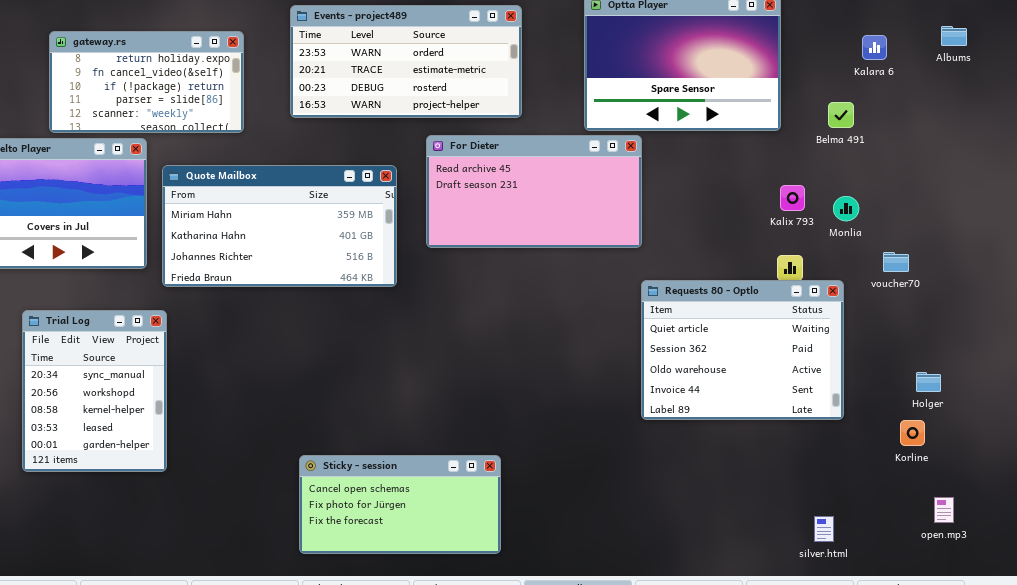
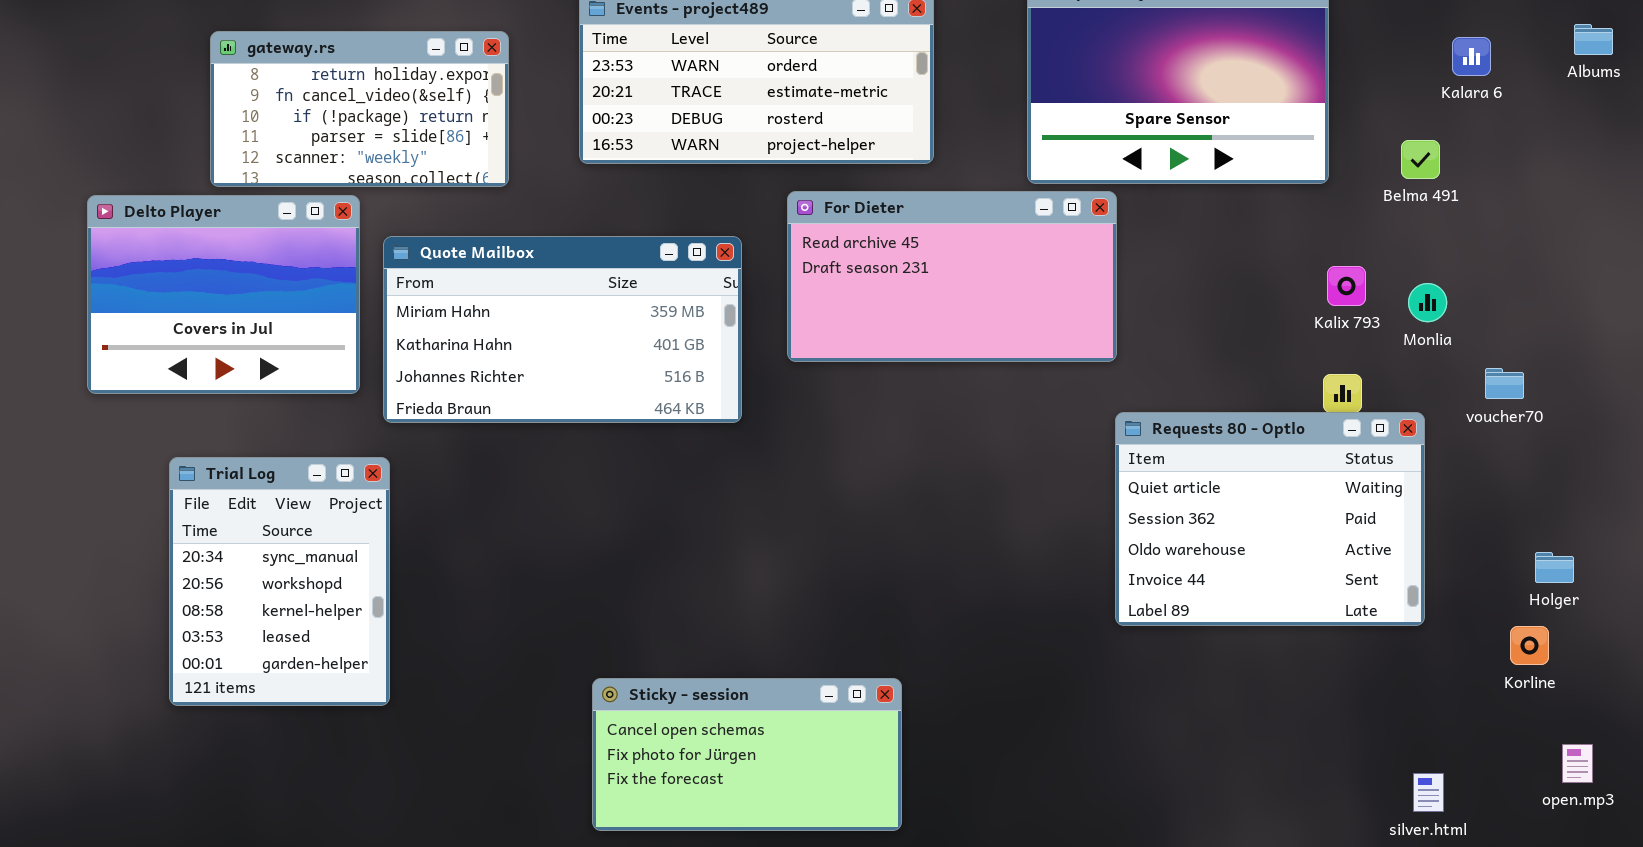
silver.html: [814,516,834,542] -> [1413,773,1444,812], moved

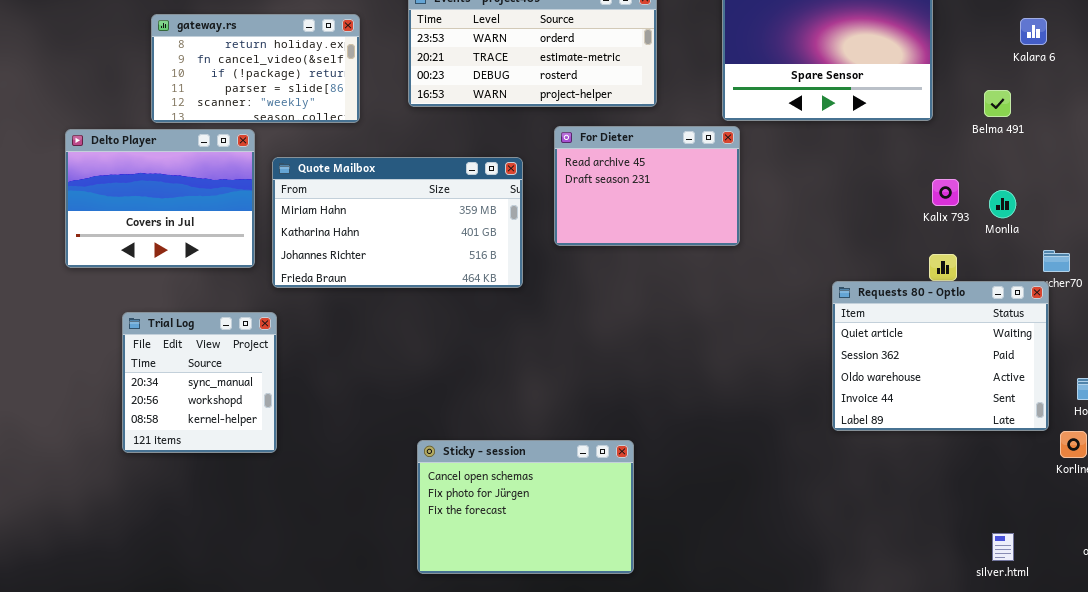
For Dieter: [787,191,1117,362] -> [554,126,740,246], resized
Requests 80 - Optlo: [1115,412,1425,626] -> [832,281,1049,431], moved
Trial Log: [169,457,390,706] -> [122,312,277,453], resized
Sticky - session: [592,678,902,831] -> [417,440,634,574], resized

